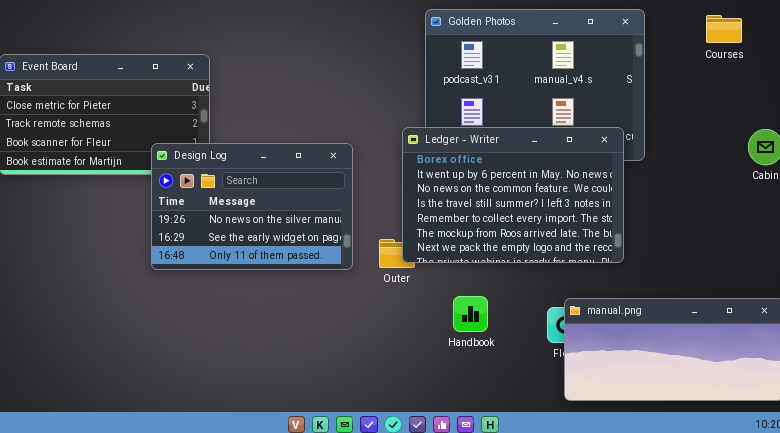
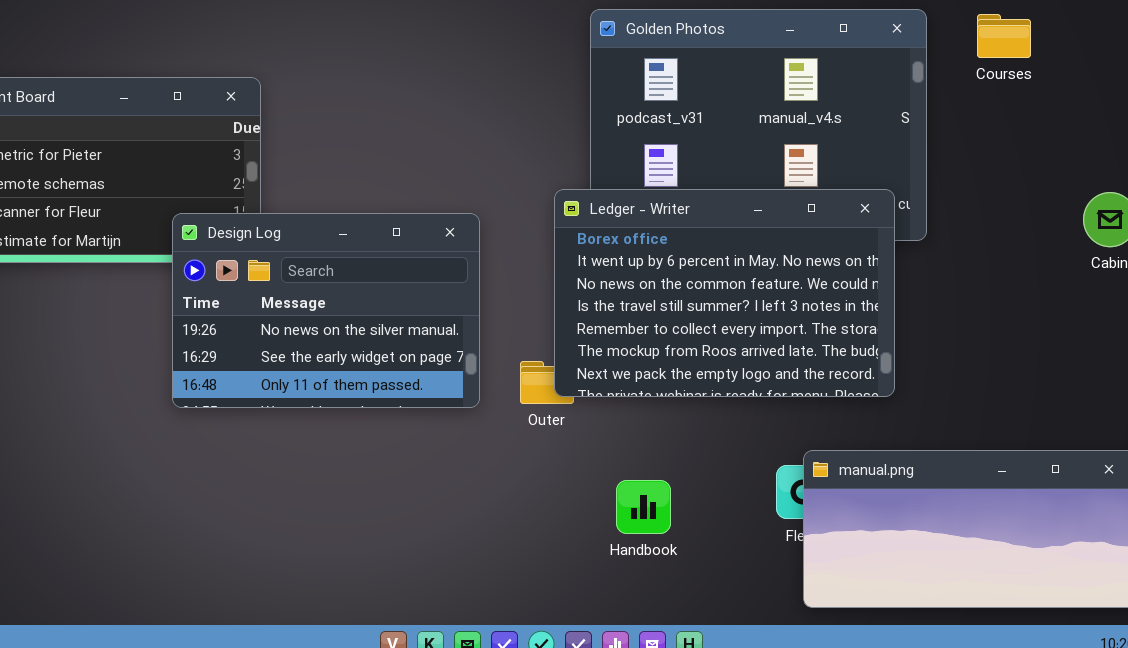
Courses: [706,15,742,43] -> [977,14,1031,58], moved
Handbook: [453,296,488,332] -> [616,480,671,534], moved

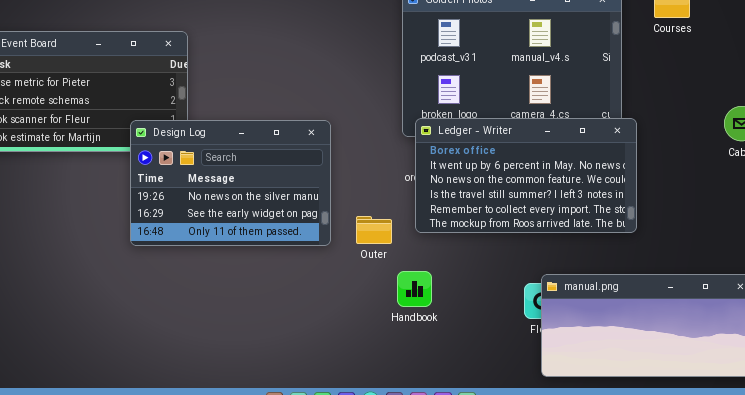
Ledger - Writer: [554,189,895,397] -> [415,118,637,233], moved, resized
Handbook: [616,480,671,534] -> [397,271,432,307], moved

